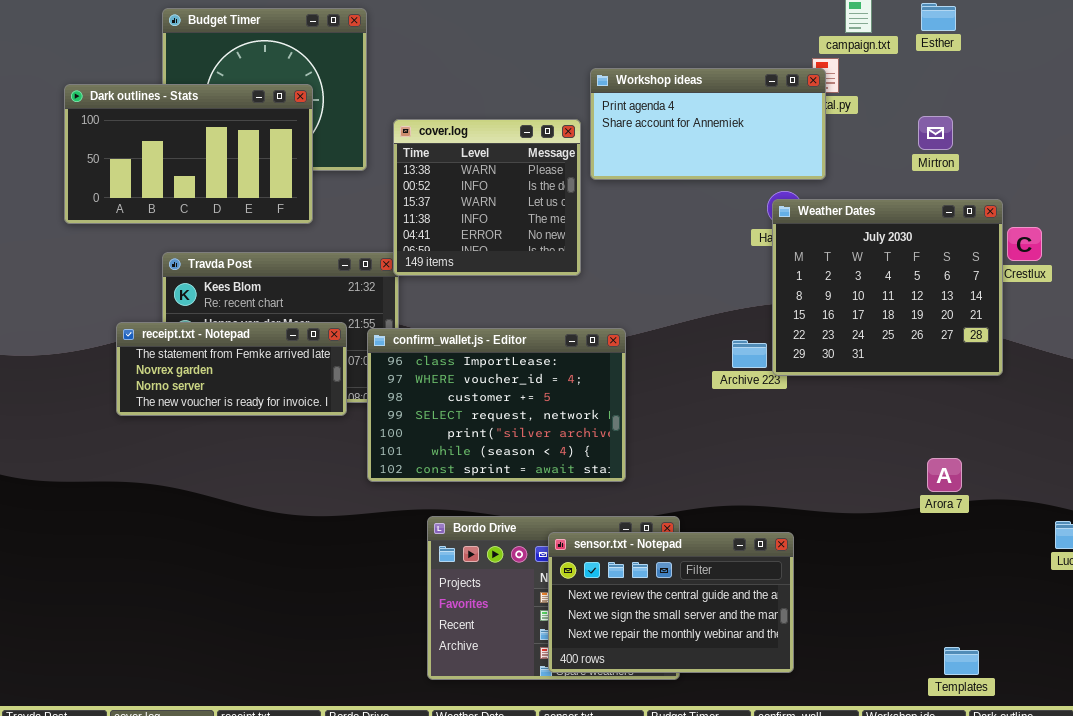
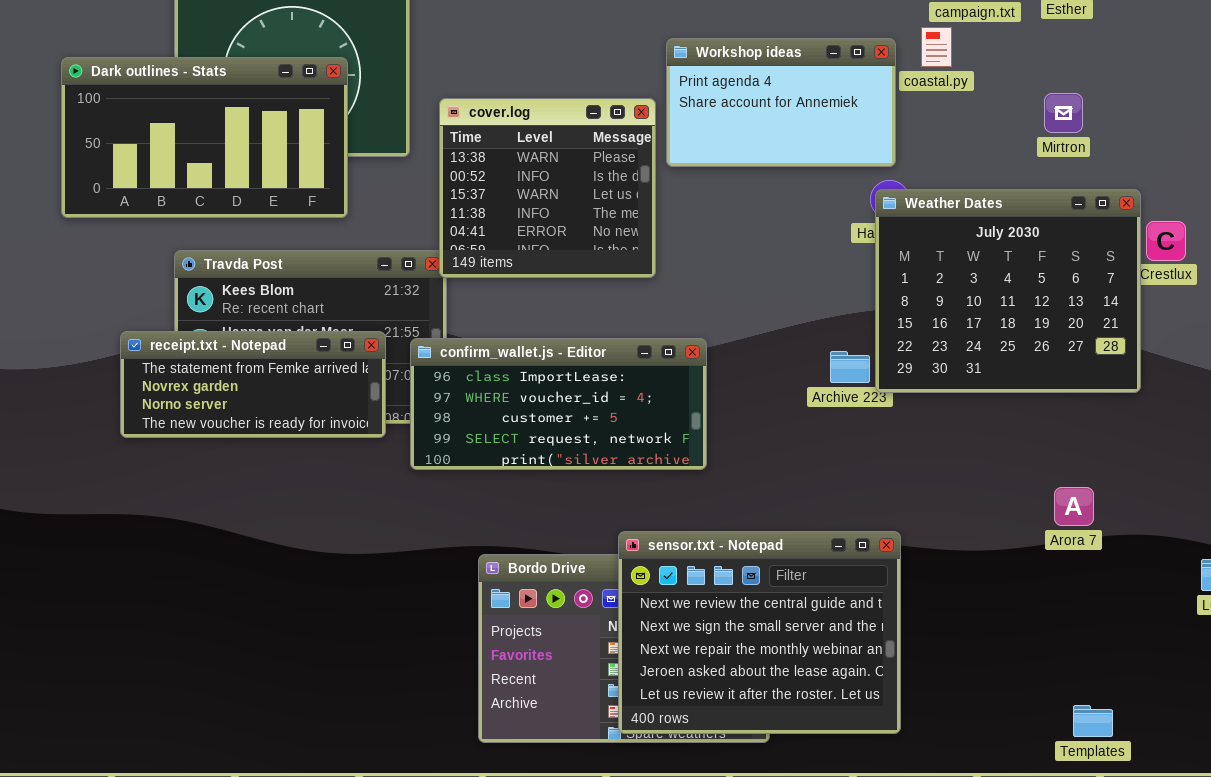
Workshop ideas: [590,68,826,180] -> [666,38,896,167], resized
confirm_wallet.js - Editor: [367,328,626,482] -> [410,338,707,470], resized
sensor.txt - Notepad: [548,532,794,673] -> [618,531,901,734], resized

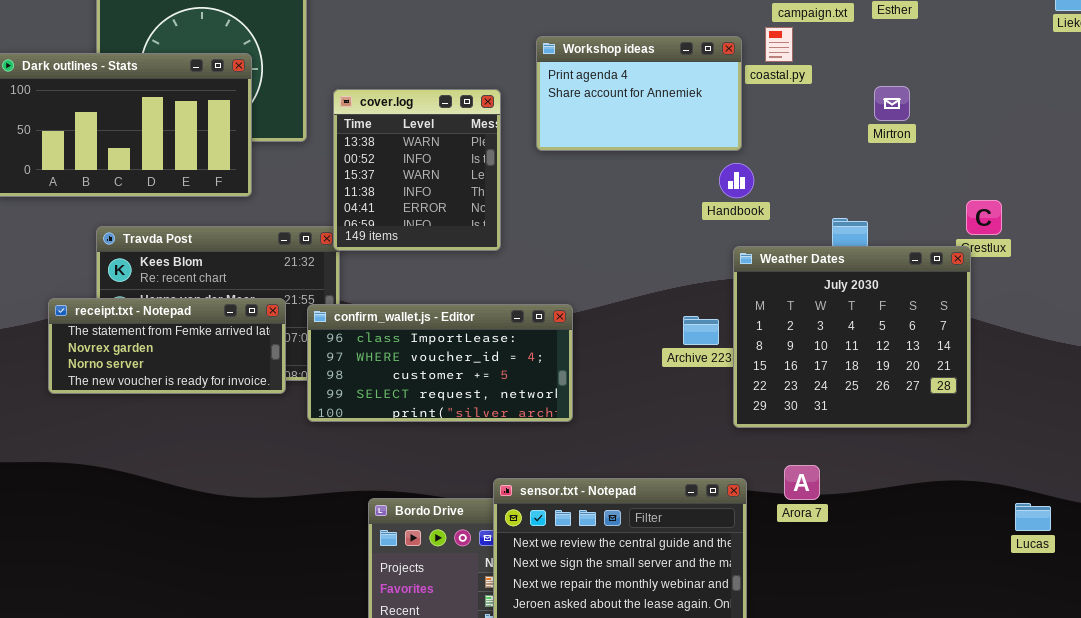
cover.log: [439,98,656,278] -> [333,89,501,251], resized
Weather Dates: [875,189,1141,393] -> [733,246,971,428], moved
Arora 7: [1054,487,1094,526] -> [784,465,820,500], moved

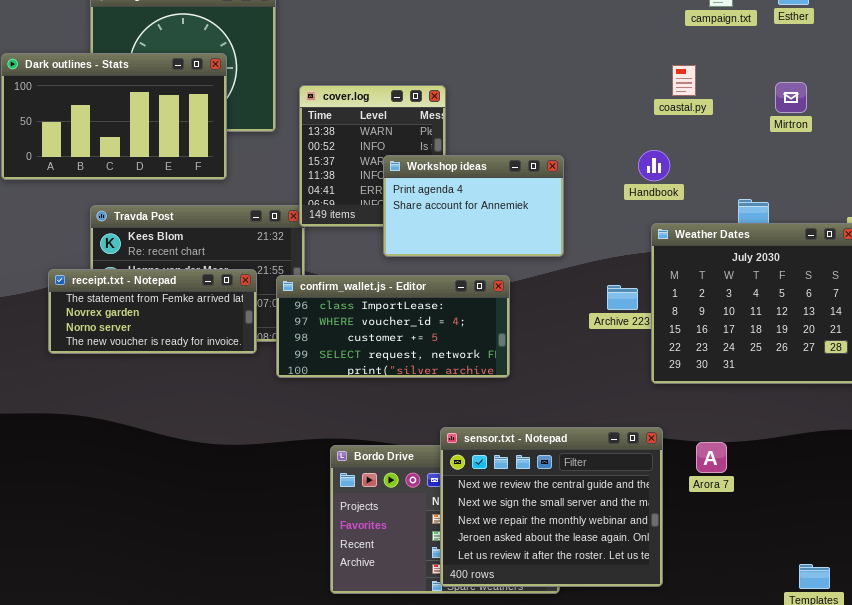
coastal.py: [765,27,793,62] -> [672,65,696,96], moved
Workshop ideas: [536,36,742,151] -> [383,155,564,257], moved
Arora 7: [784,465,820,500] -> [696,442,727,473], moved

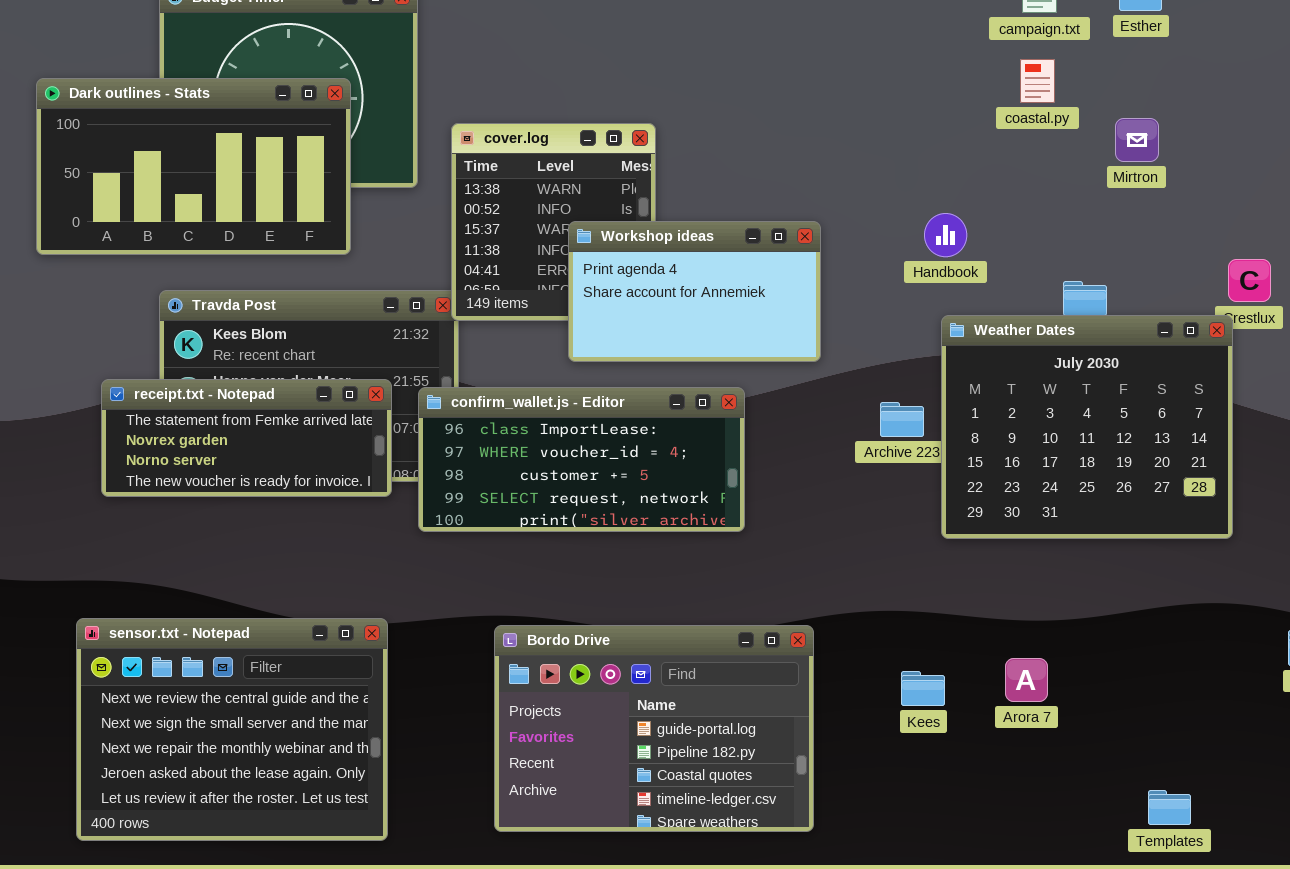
coastal.py: [672,65,696,96] -> [1020,59,1055,103], moved
sensor.txt - Notepad: [440,427,663,587] -> [76,618,388,841], moved
Arora 7: [696,442,727,473] -> [1005,658,1048,702], moved

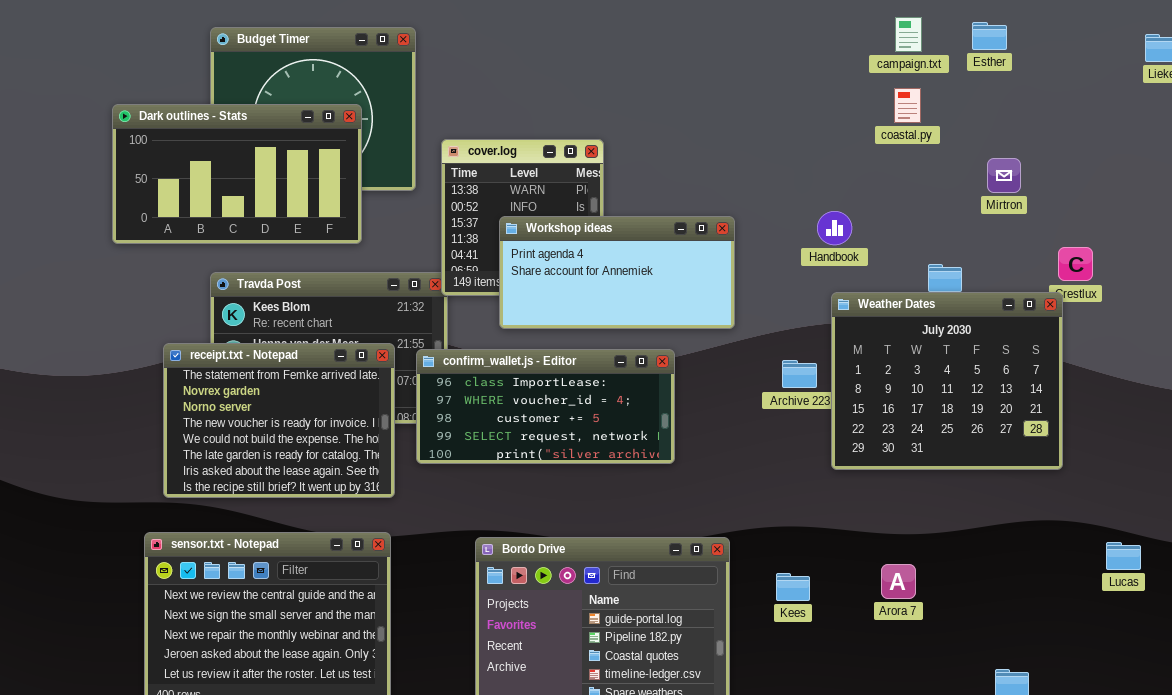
Mirtron: [1115,118,1159,162] -> [987,158,1021,193], moved
Workshop ideas: [568,221,821,362] -> [499,216,735,329], resized
receipt.txt - Notepad: [101,379,392,497] -> [163,343,395,498], resized
Kees: [901,671,945,706] -> [776,573,810,601], moved

